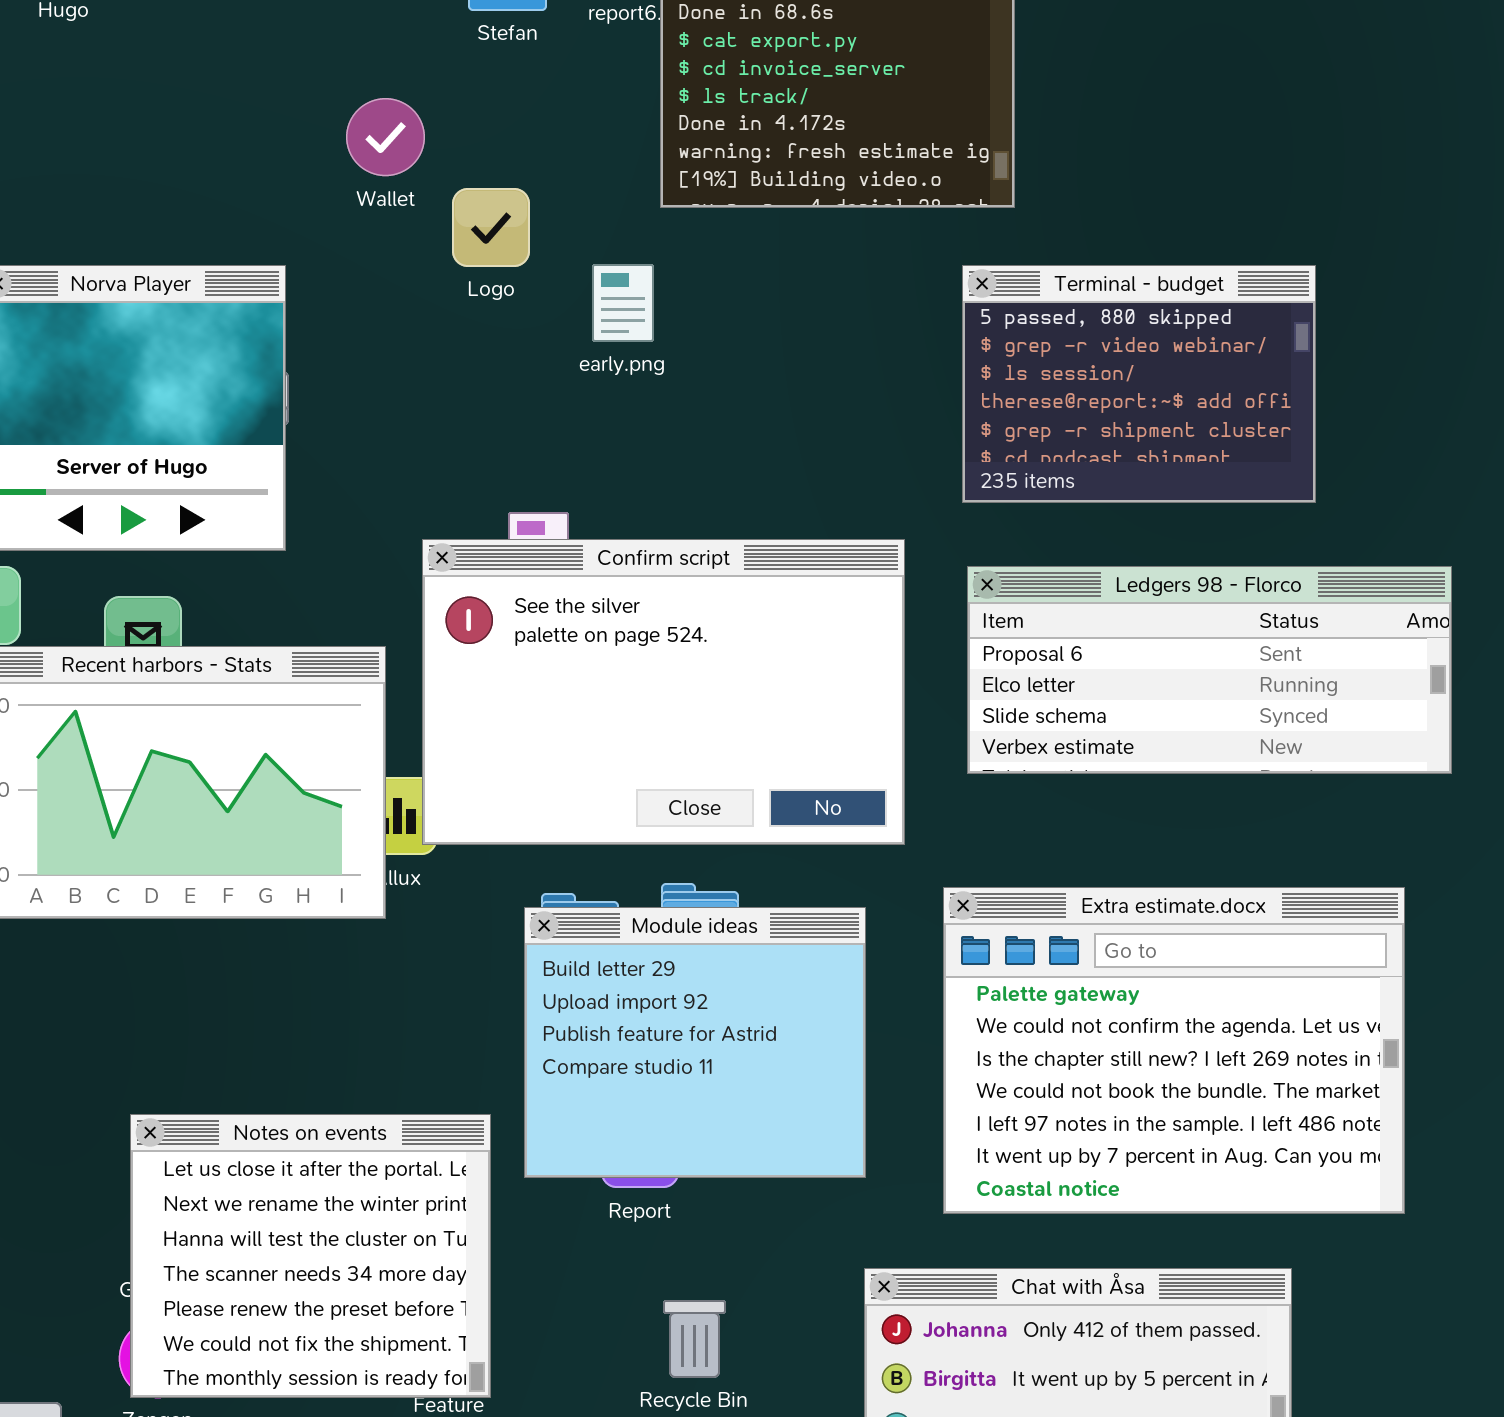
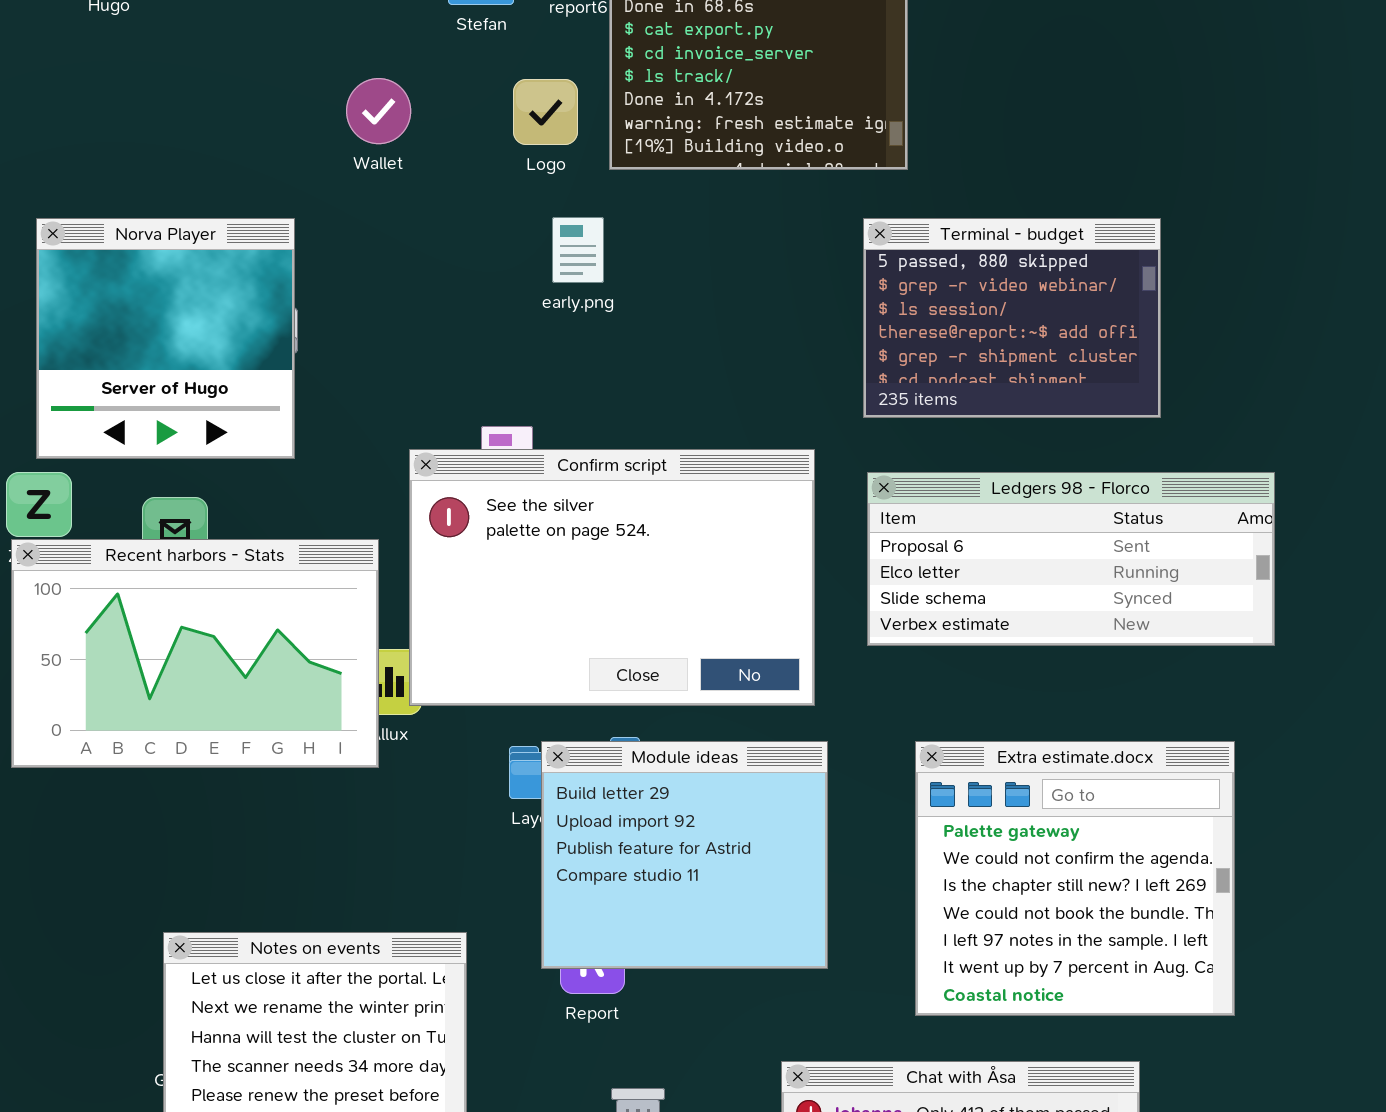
Logo: [452,188,530,267] -> [513,79,578,145], moved
Extra estimate.docx: [943,887,1405,1214] -> [915,741,1235,1016], resized
Module ideas: [524,907,866,1178] -> [541,741,828,969], moved

